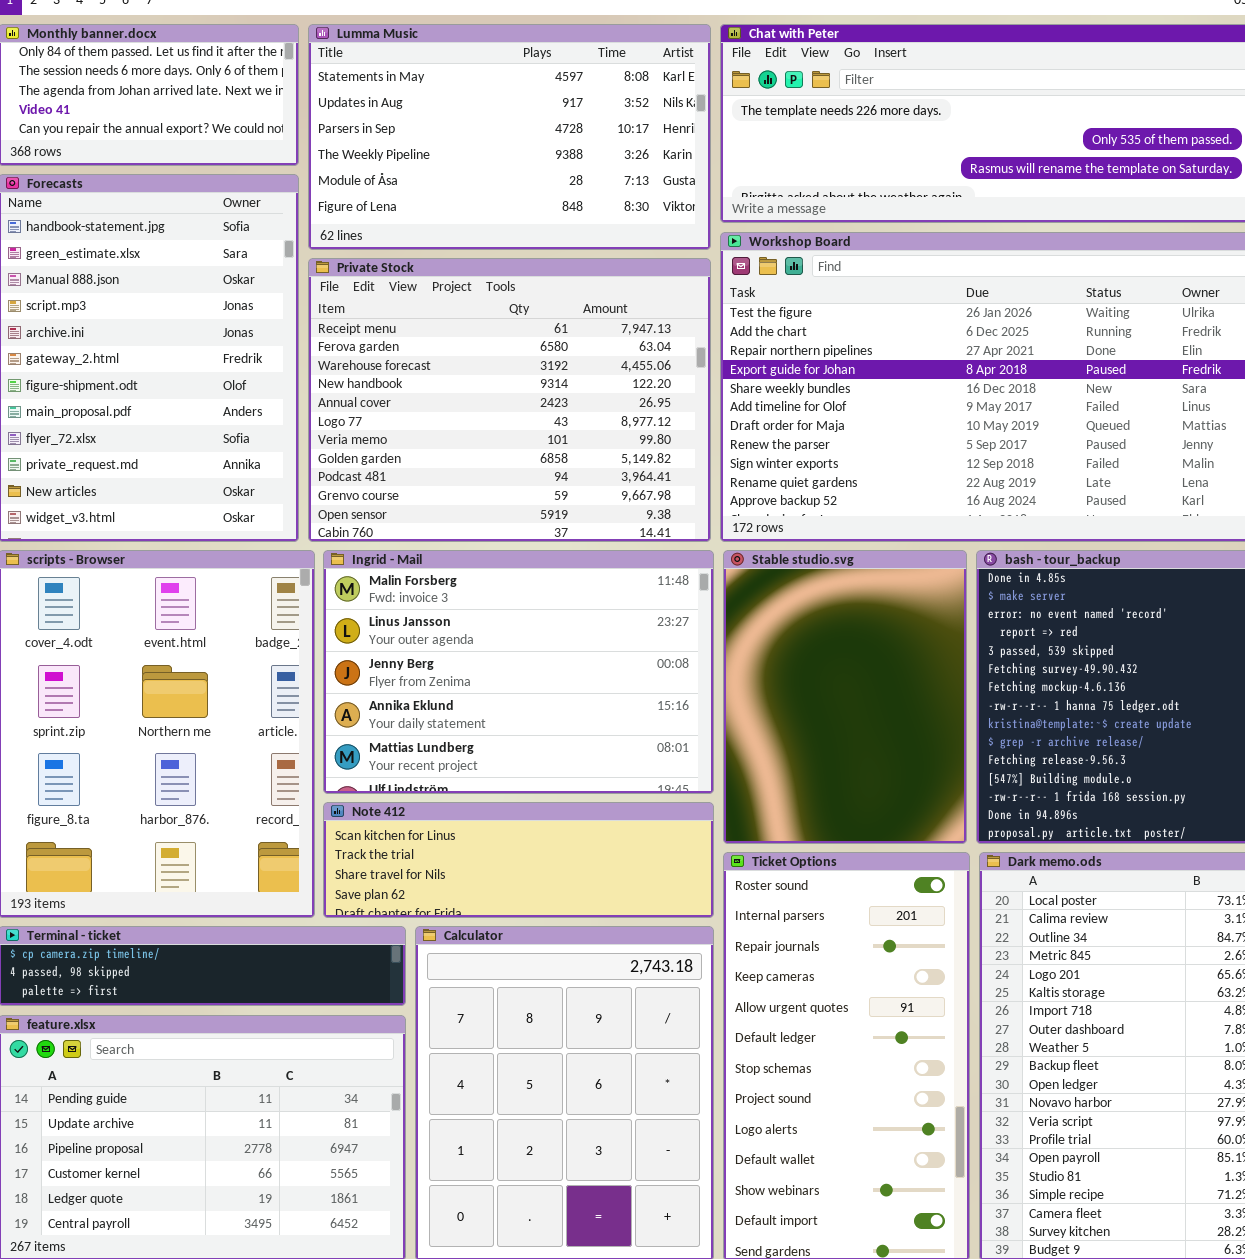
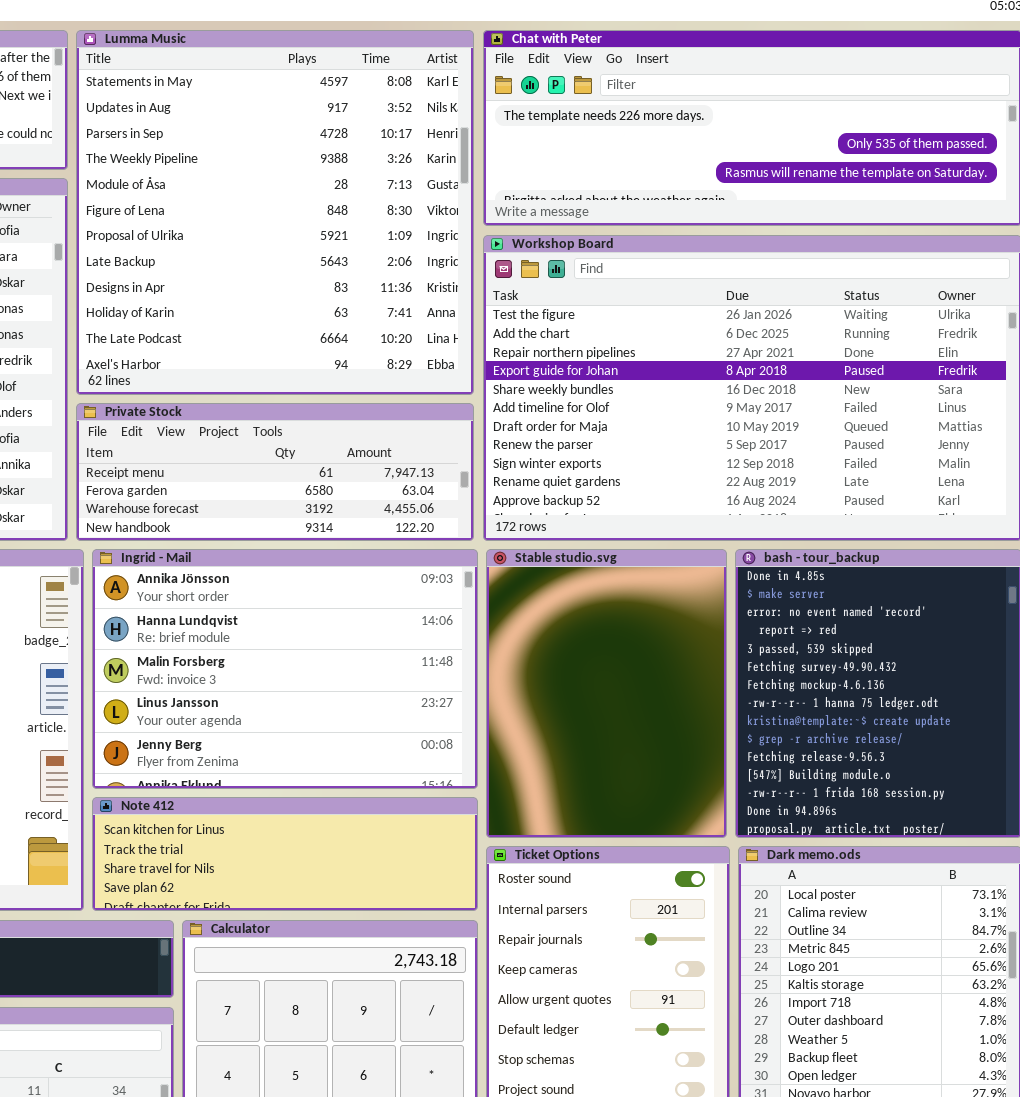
Lumma Music: [308,24,711,250] -> [76,30,474,395], resized
Private Stock: [308,258,711,542] -> [76,403,474,541], resized
Ingrid - Mail: [323,550,714,794] -> [92,549,478,789], scrolled up 2 rows

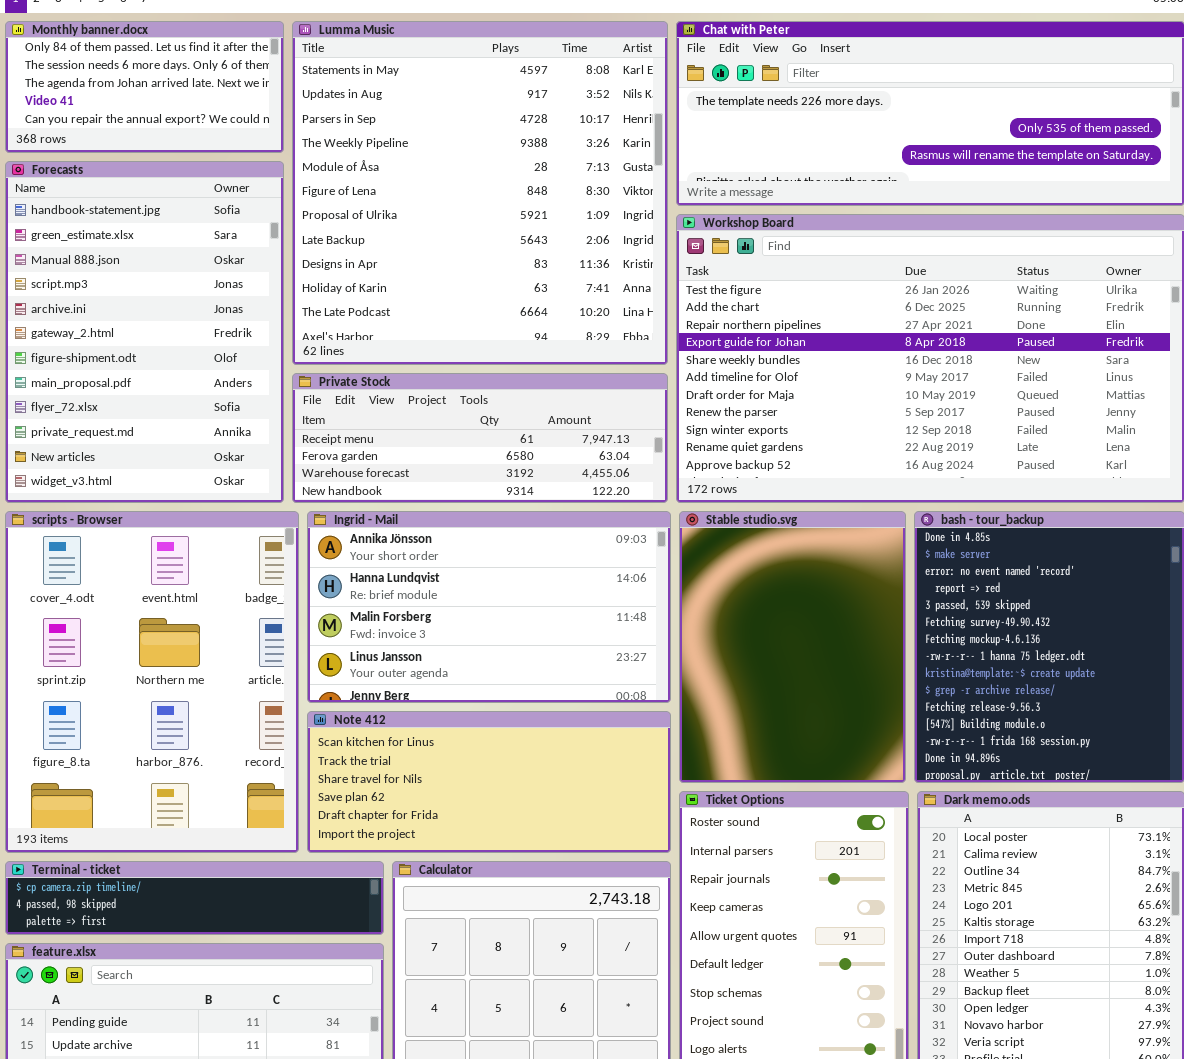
Ingrid - Mail: [92,549,478,789] -> [307,511,671,703], resized
Note 412: [92,797,478,911] -> [307,711,671,853], resized

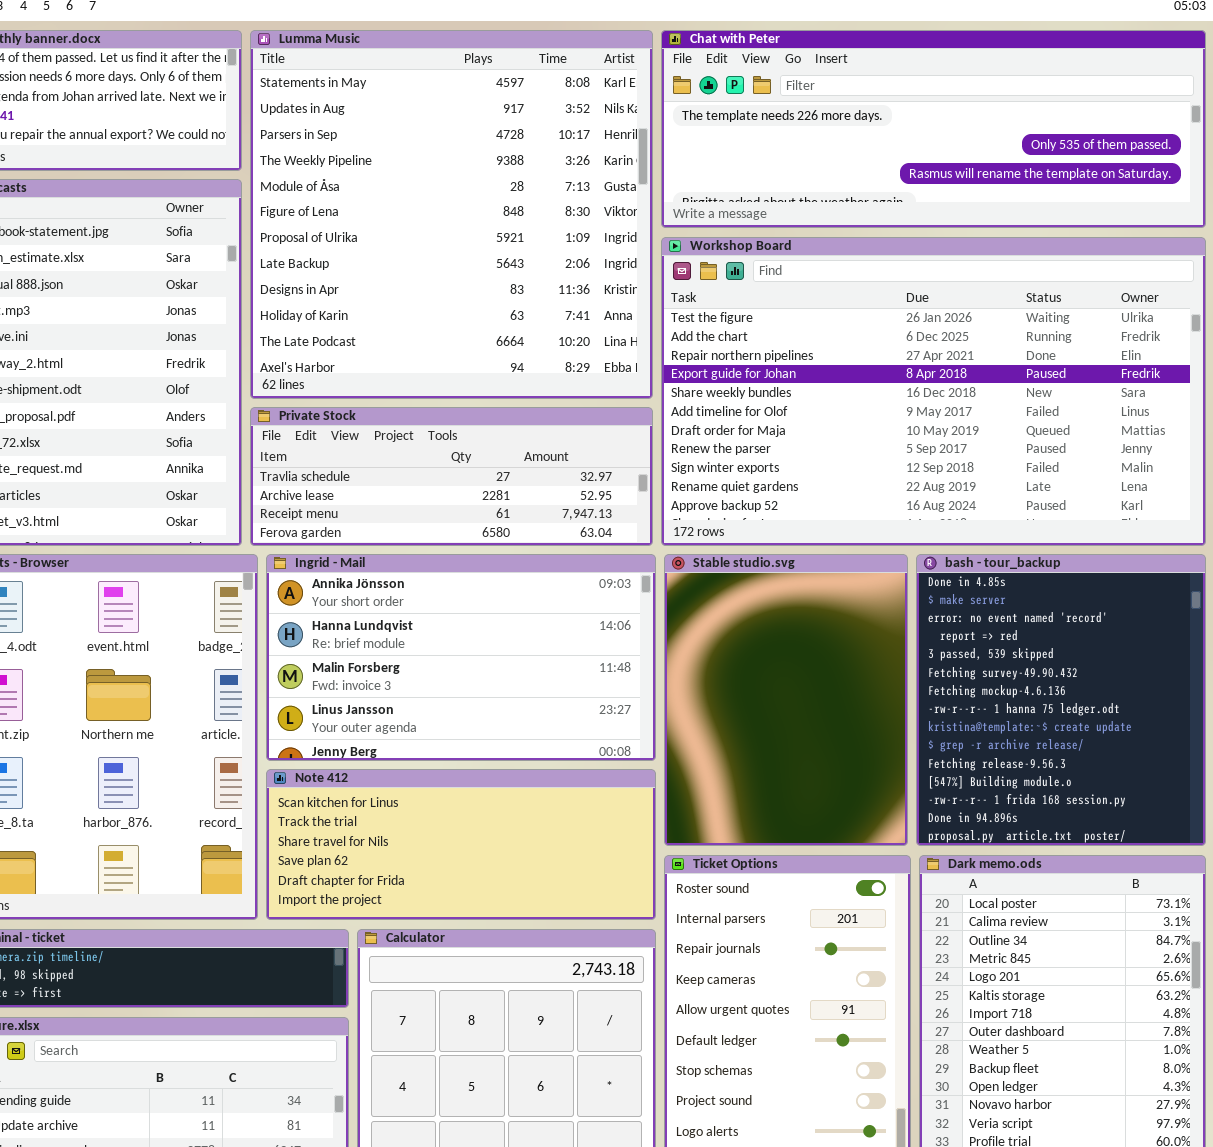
Private Stock: [292,373,668,503] -> [250,407,653,546], scrolled up 2 rows

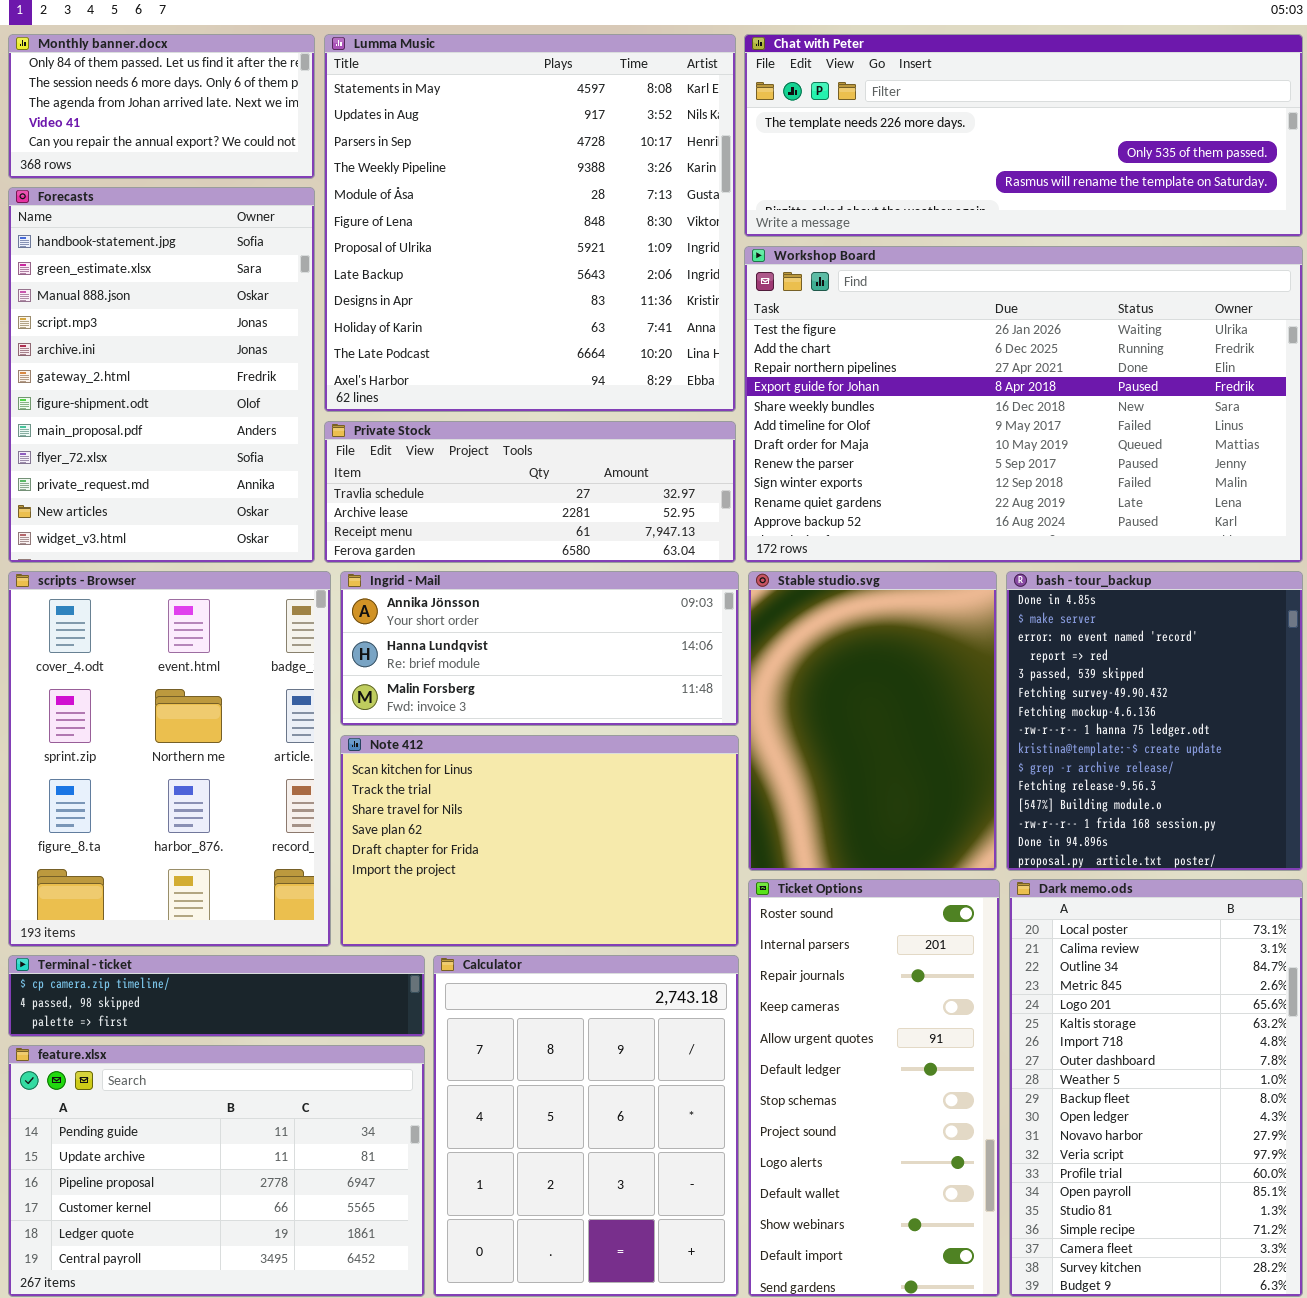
Ingrid - Mail: [266,554,656,761] -> [340,571,739,726], resized
Note 412: [266,769,656,920] -> [340,735,739,947], resized

